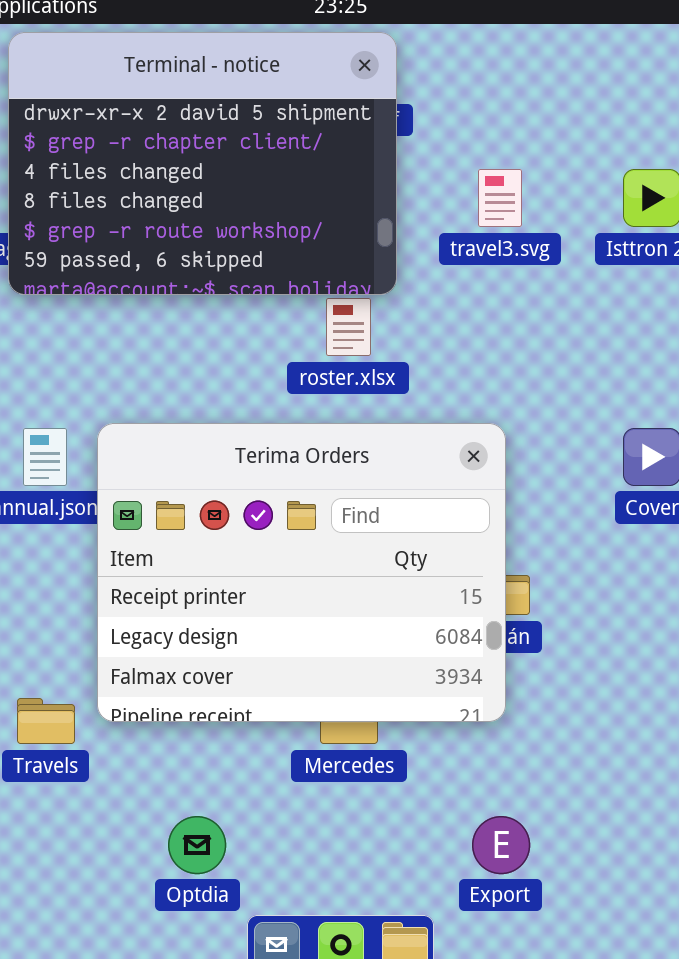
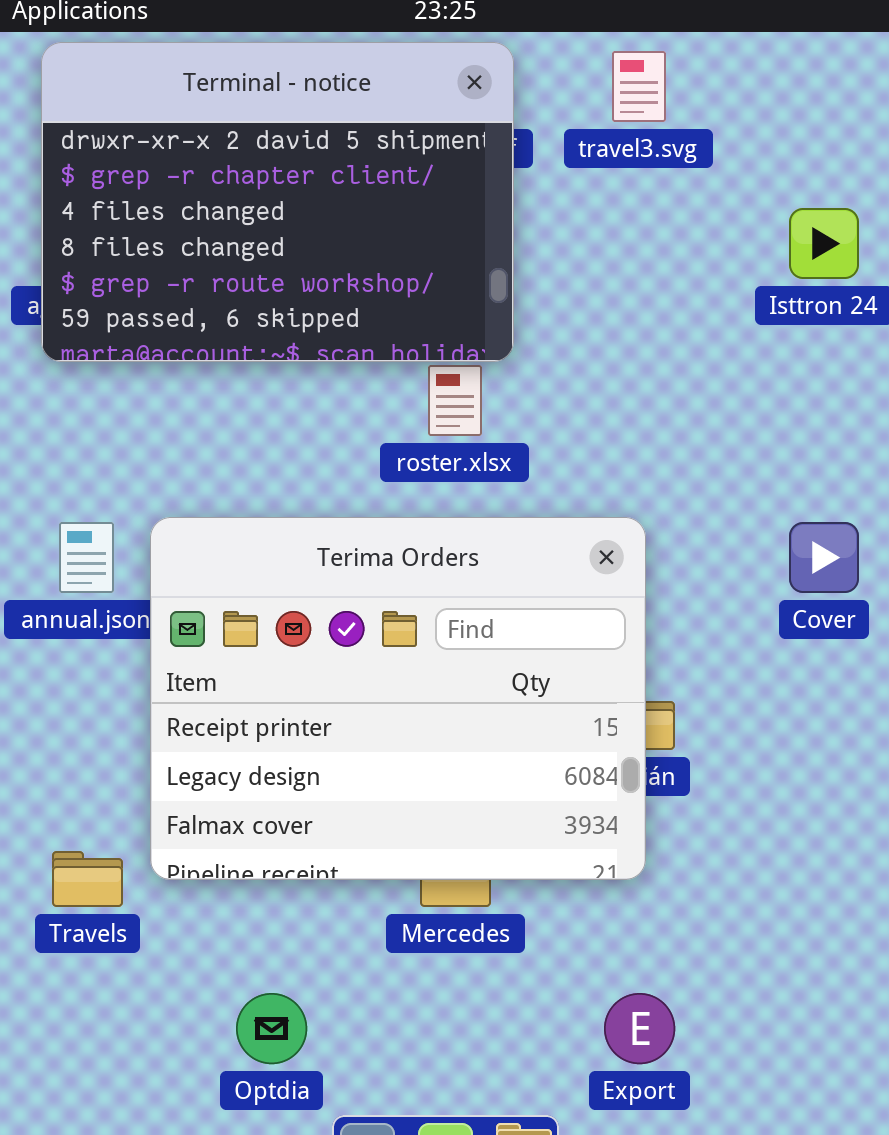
travel3.svg: [478,169,522,227] -> [612,51,666,122], moved

